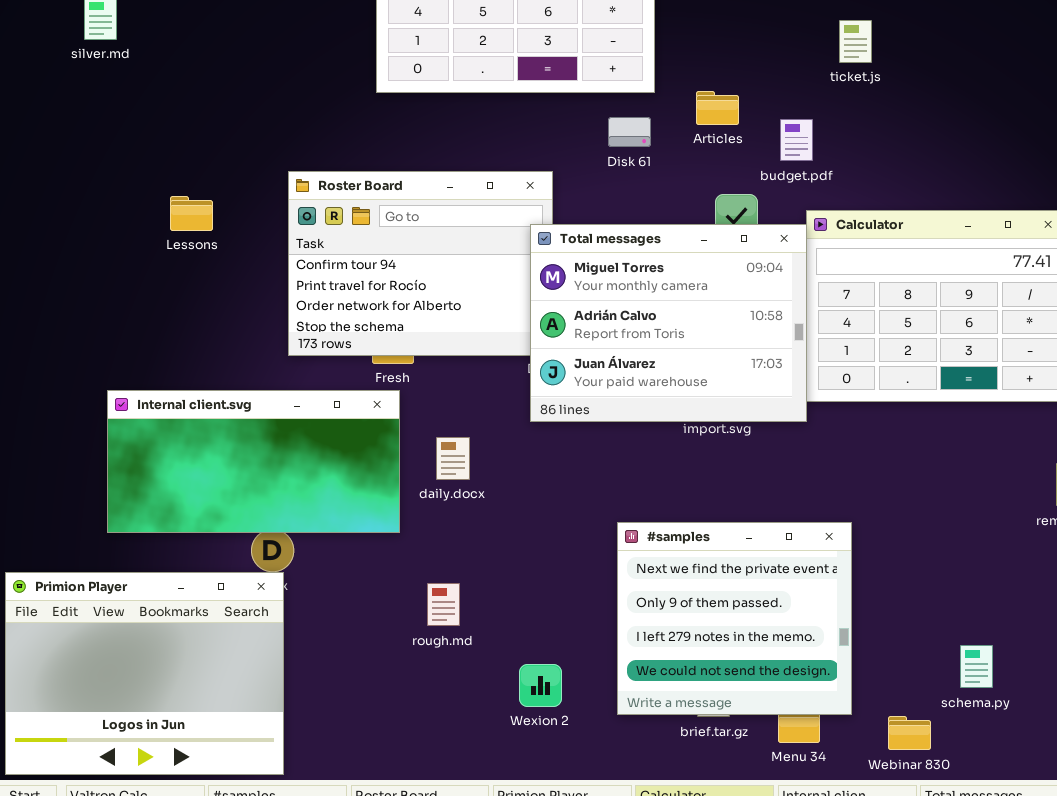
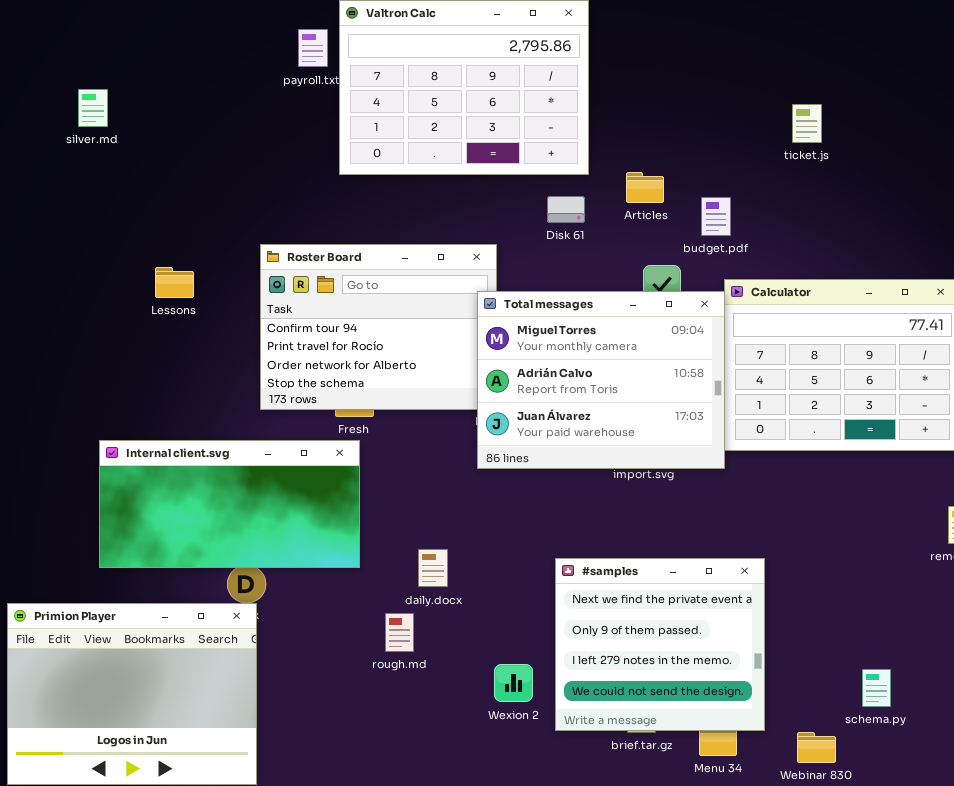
ticket.js: [839,20,872,63] -> [792,104,822,143], moved
daily.docx: [436,437,470,480] -> [418,549,448,587], moved
Wexion 2: [519,664,562,707] -> [494,664,533,702], moved

